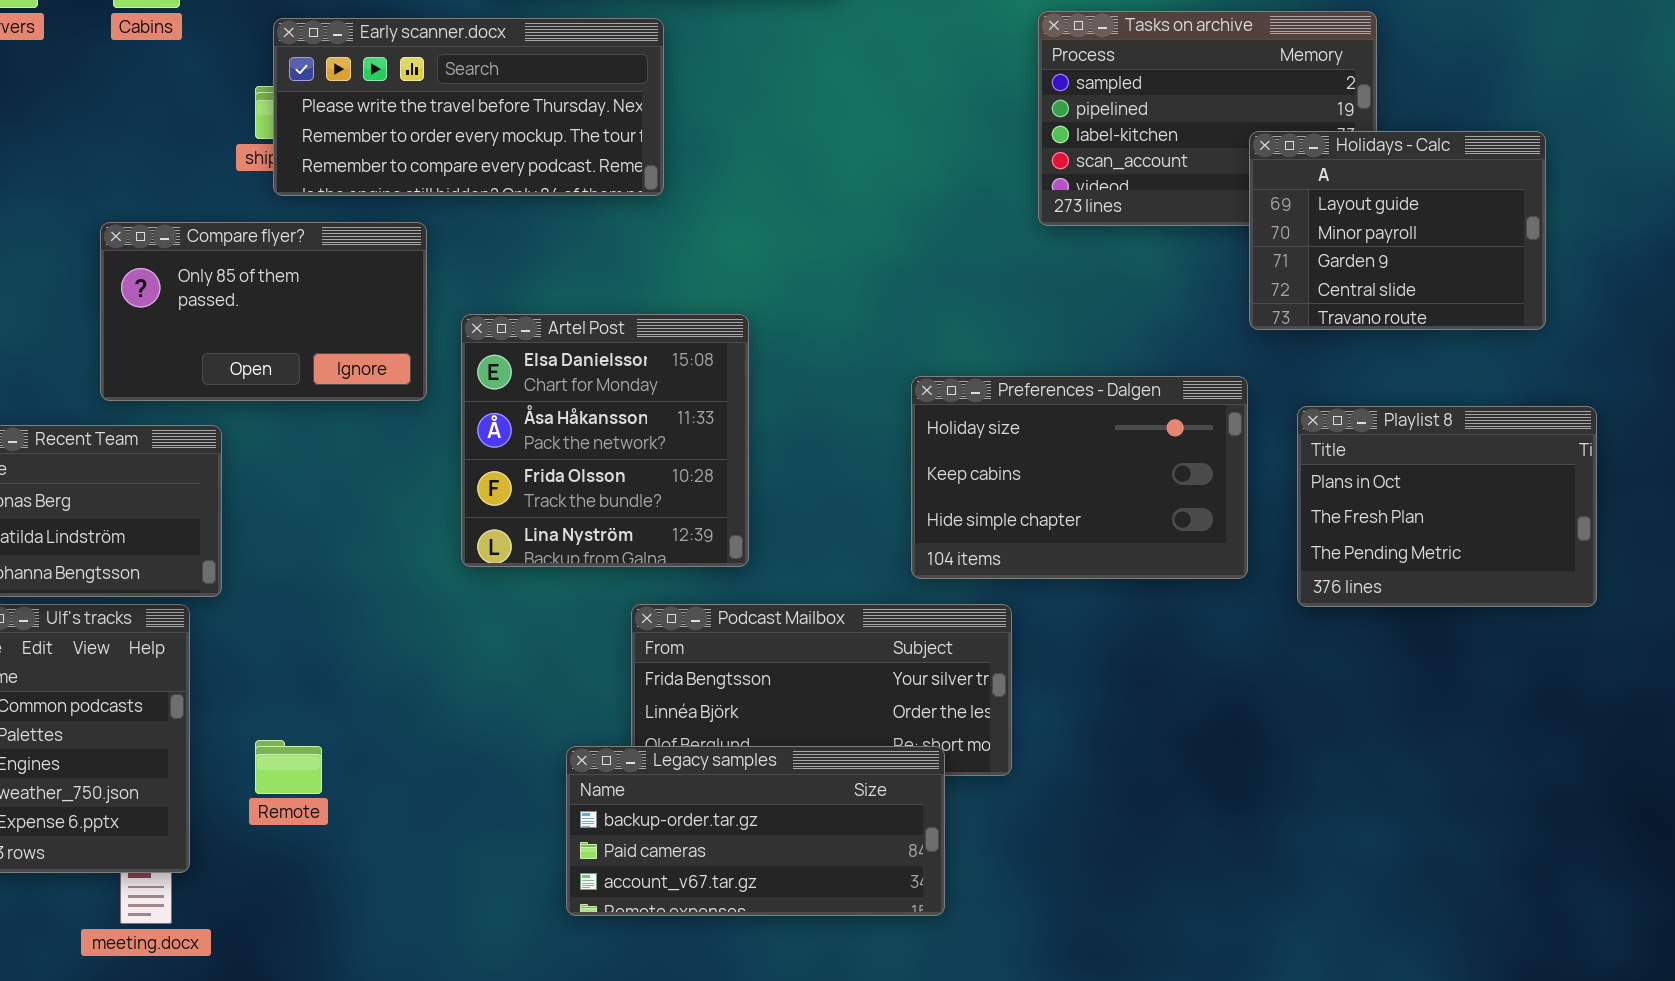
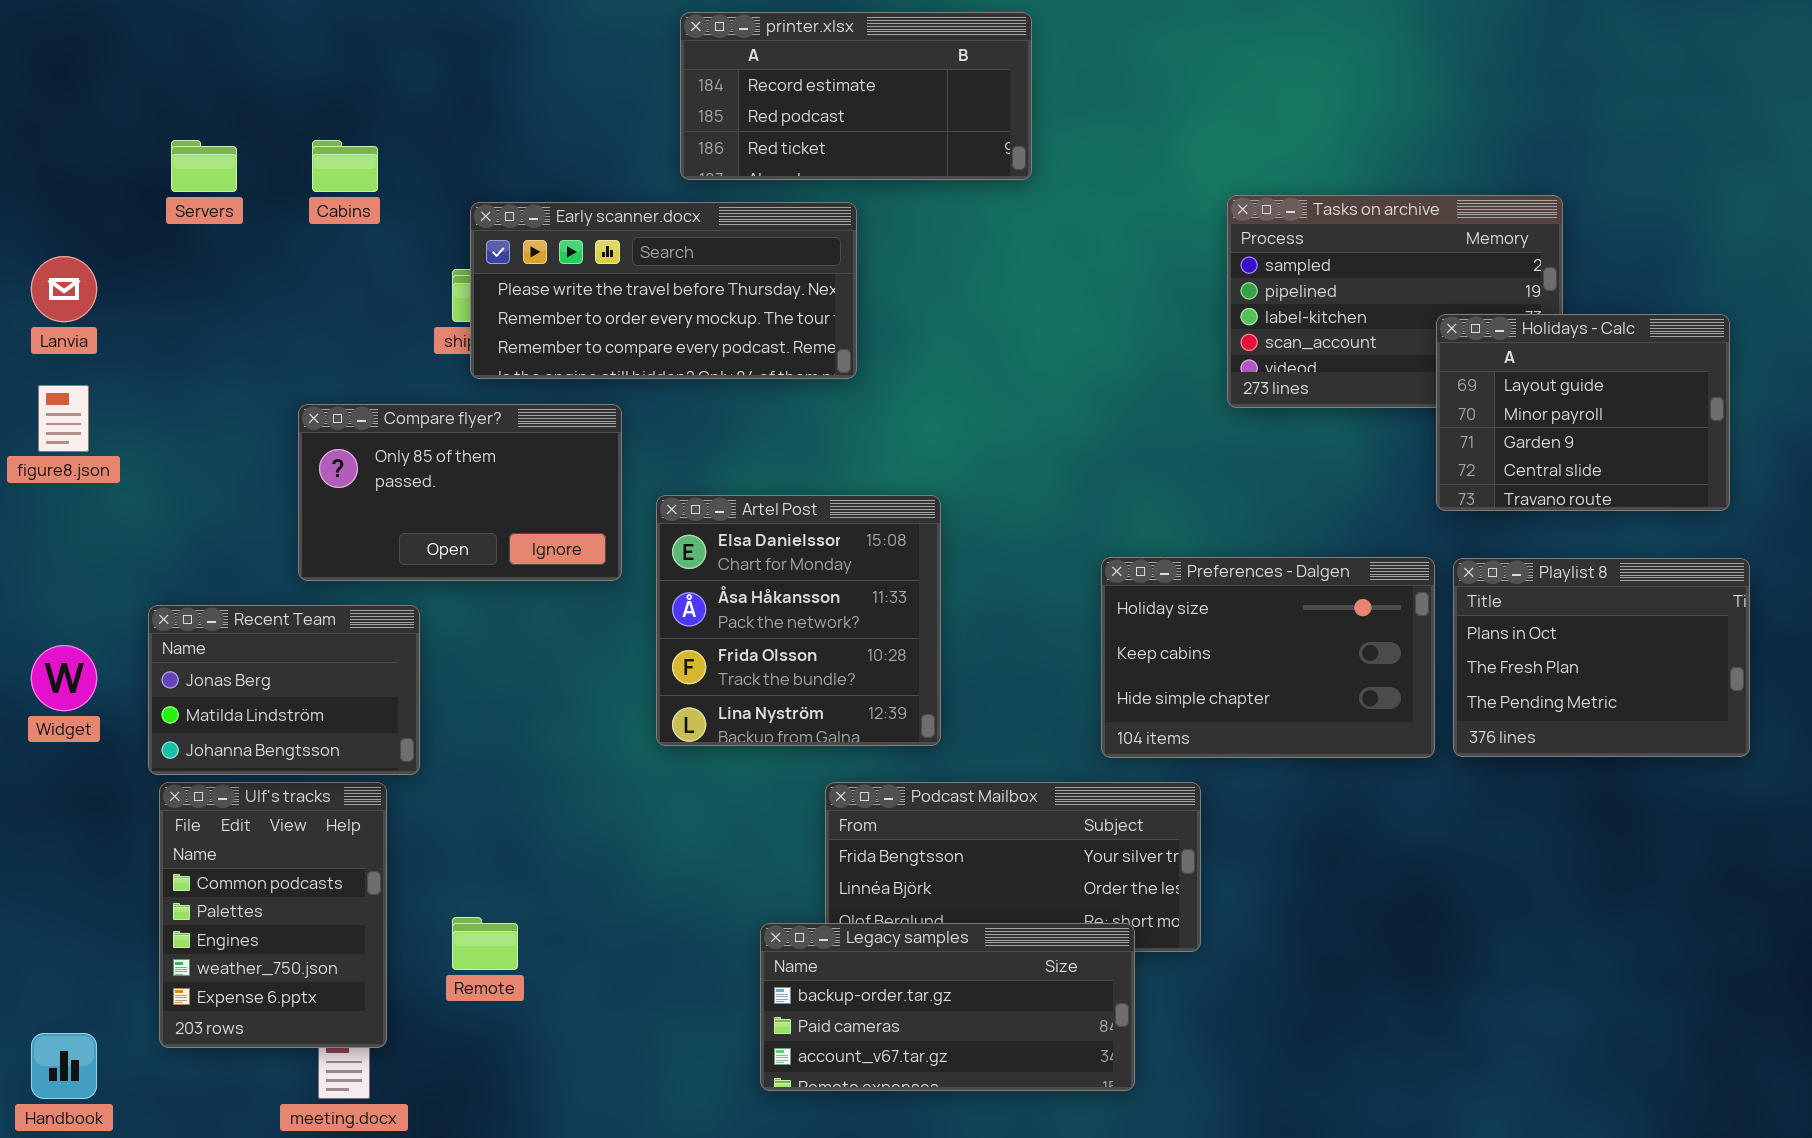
Playlist 8: [1297,406,1597,607] -> [1453,558,1750,757], moved

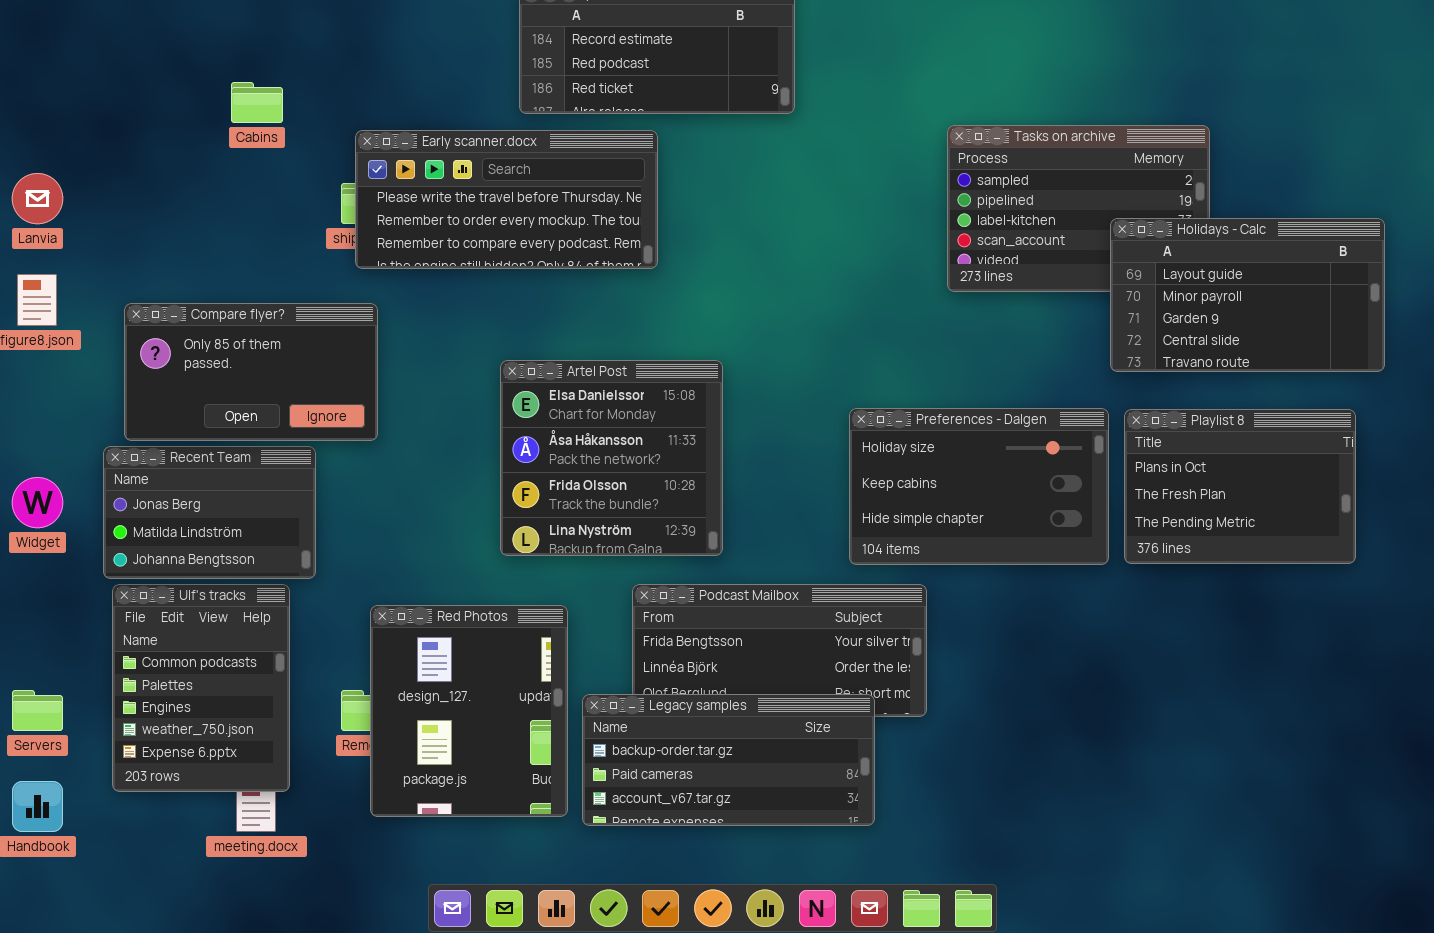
Servers: [171,140,237,192] -> [12,690,63,731], moved
Holidays - Calc: [1436,314,1730,511] -> [1110,218,1385,372], resized
Compare flyer?: [298,404,622,581] -> [124,303,378,441], moved
Red Photos: none -> [370,605,568,817], opened

